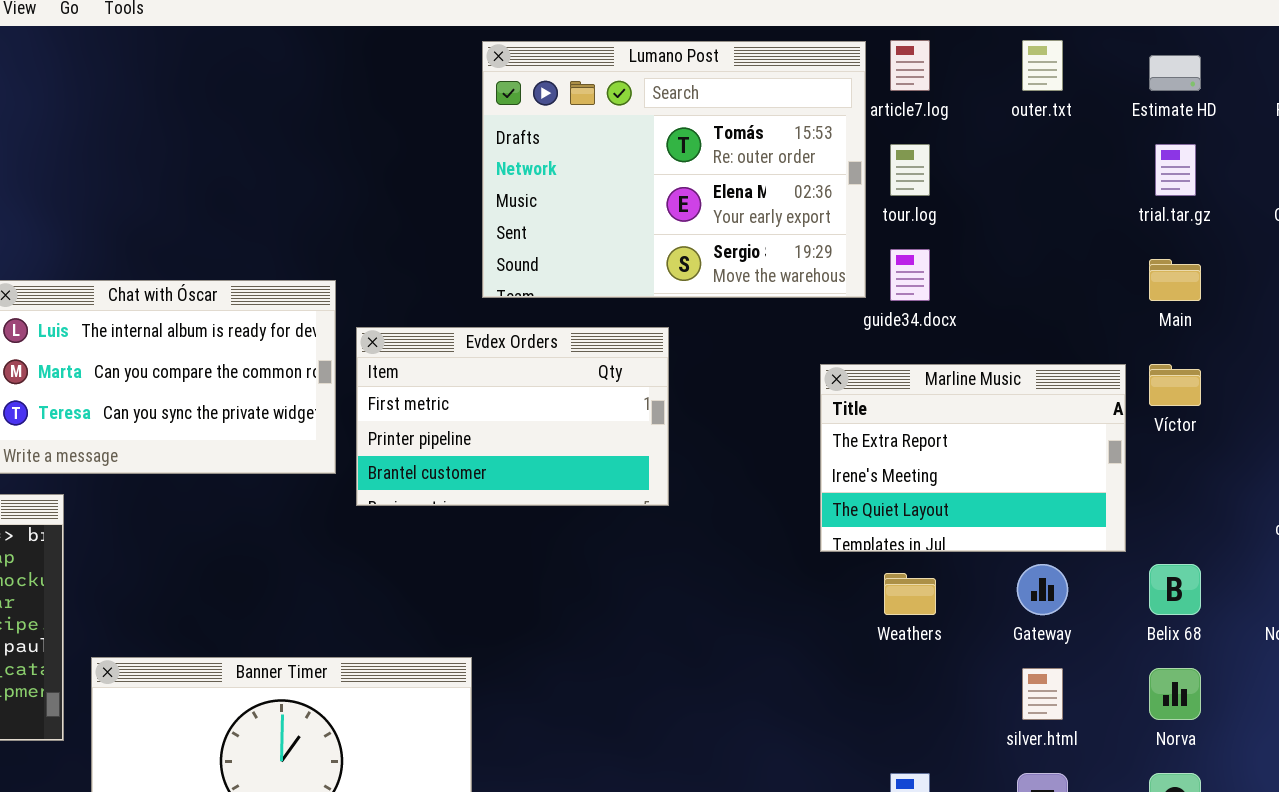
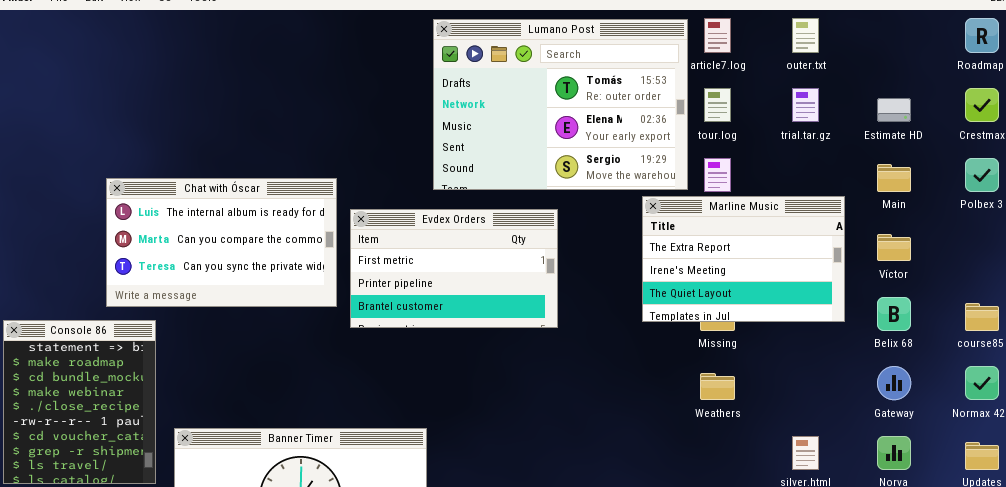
Estimate HD: [1149,55,1201,91] -> [877,98,911,122], moved
trial.tar.gz: [1155,144,1196,196] -> [792,88,819,122], moved
Marline Music: [820,364,1126,552] -> [642,196,845,322], moved
Gateway: [1017,564,1068,615] -> [877,366,911,400], moved
Belix 68: [1149,564,1201,615] -> [877,297,911,331], moved

